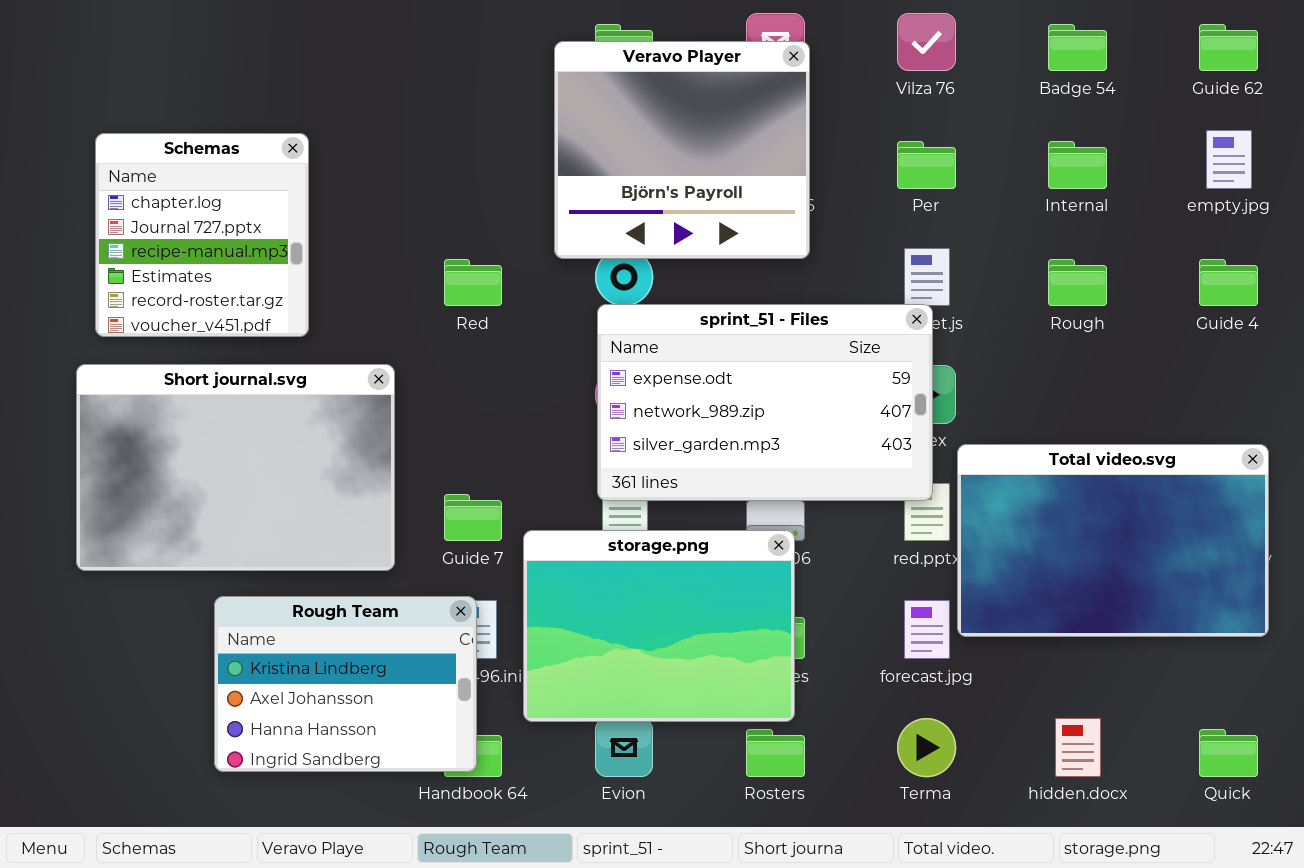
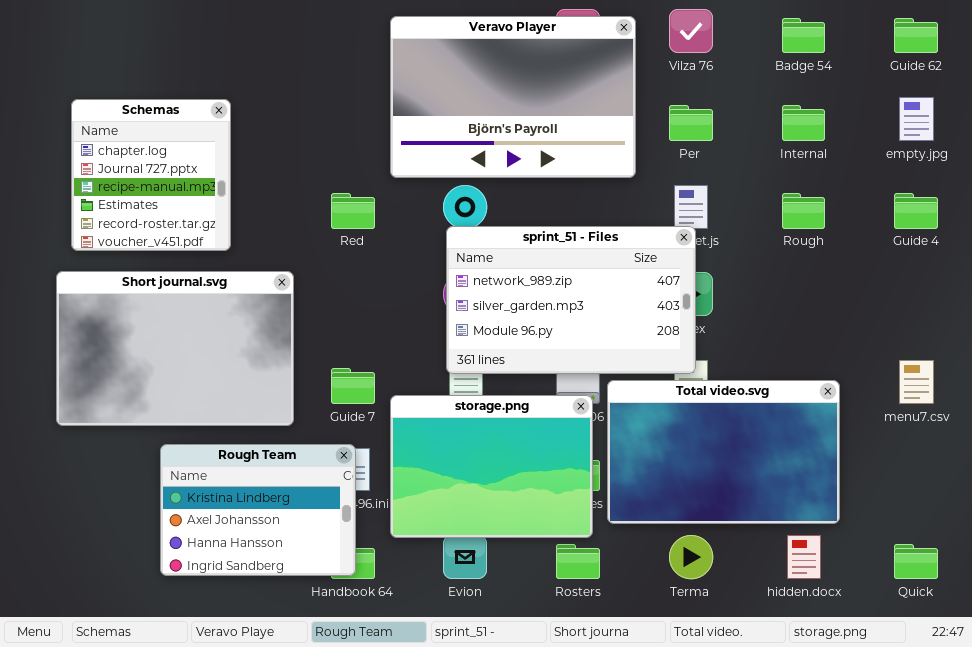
Veravo Player: [554,41,810,259] -> [390,16,636,178], moved, resized
sprint_51 - Files: [597,304,933,501] -> [446,226,696,374], scrolled down 1 row
Total video.svg: [957,444,1269,637] -> [607,380,840,524], moved

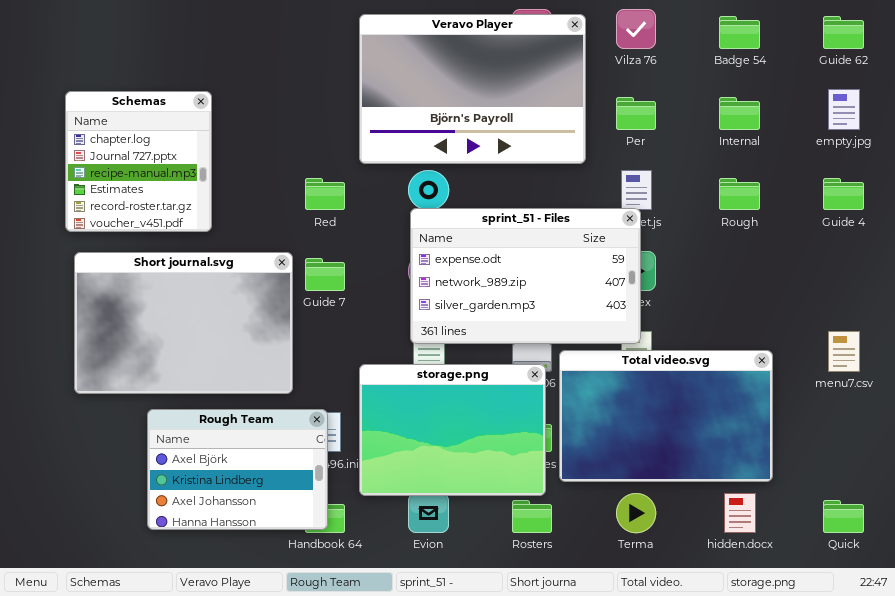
sprint_51 - Files: [446,226,696,374] -> [410,208,641,344], scrolled up 1 row
Short journal.svg: [56,271,294,426] -> [74,252,293,394], moved
Guide 7: [331,368,375,404] -> [305,258,345,291], moved
Rough Team: [160,444,356,576] -> [147,409,328,530], scrolled up 1 row

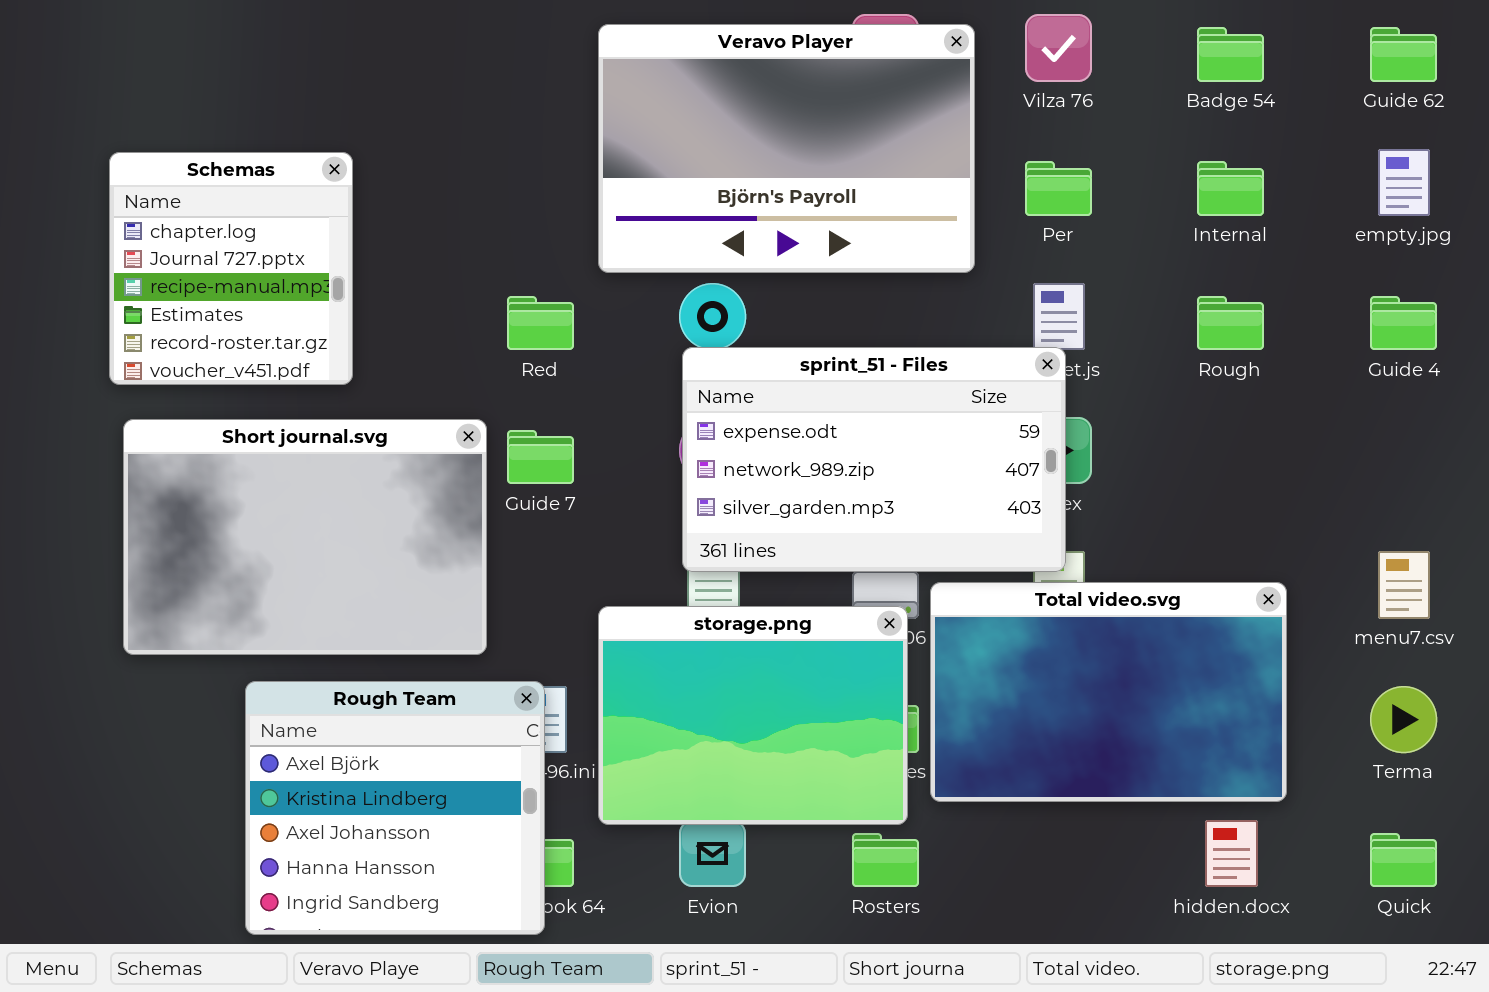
Rough Team: [147,409,328,530] -> [245,681,545,935], resized
Terma: [616,493,656,533] -> [1370,686,1437,753], moved

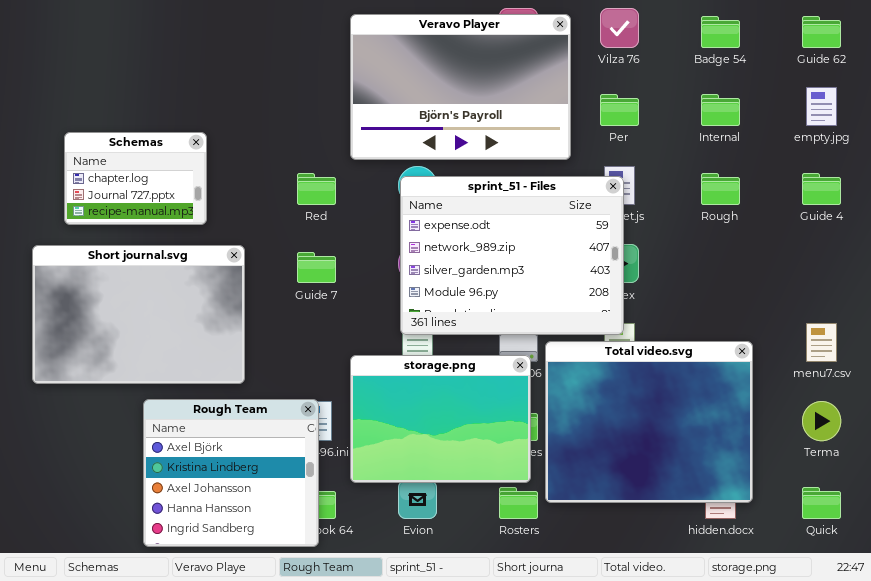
Schemas: [109,152,353,385] -> [64,132,207,225], resized
sprint_51 - Files: [682,347,1066,572] -> [400,176,624,335], resized
Short journal.svg: [123,419,487,655] -> [32,245,245,384], moved
Total video.svg: [930,582,1287,802] -> [545,341,753,503], resized

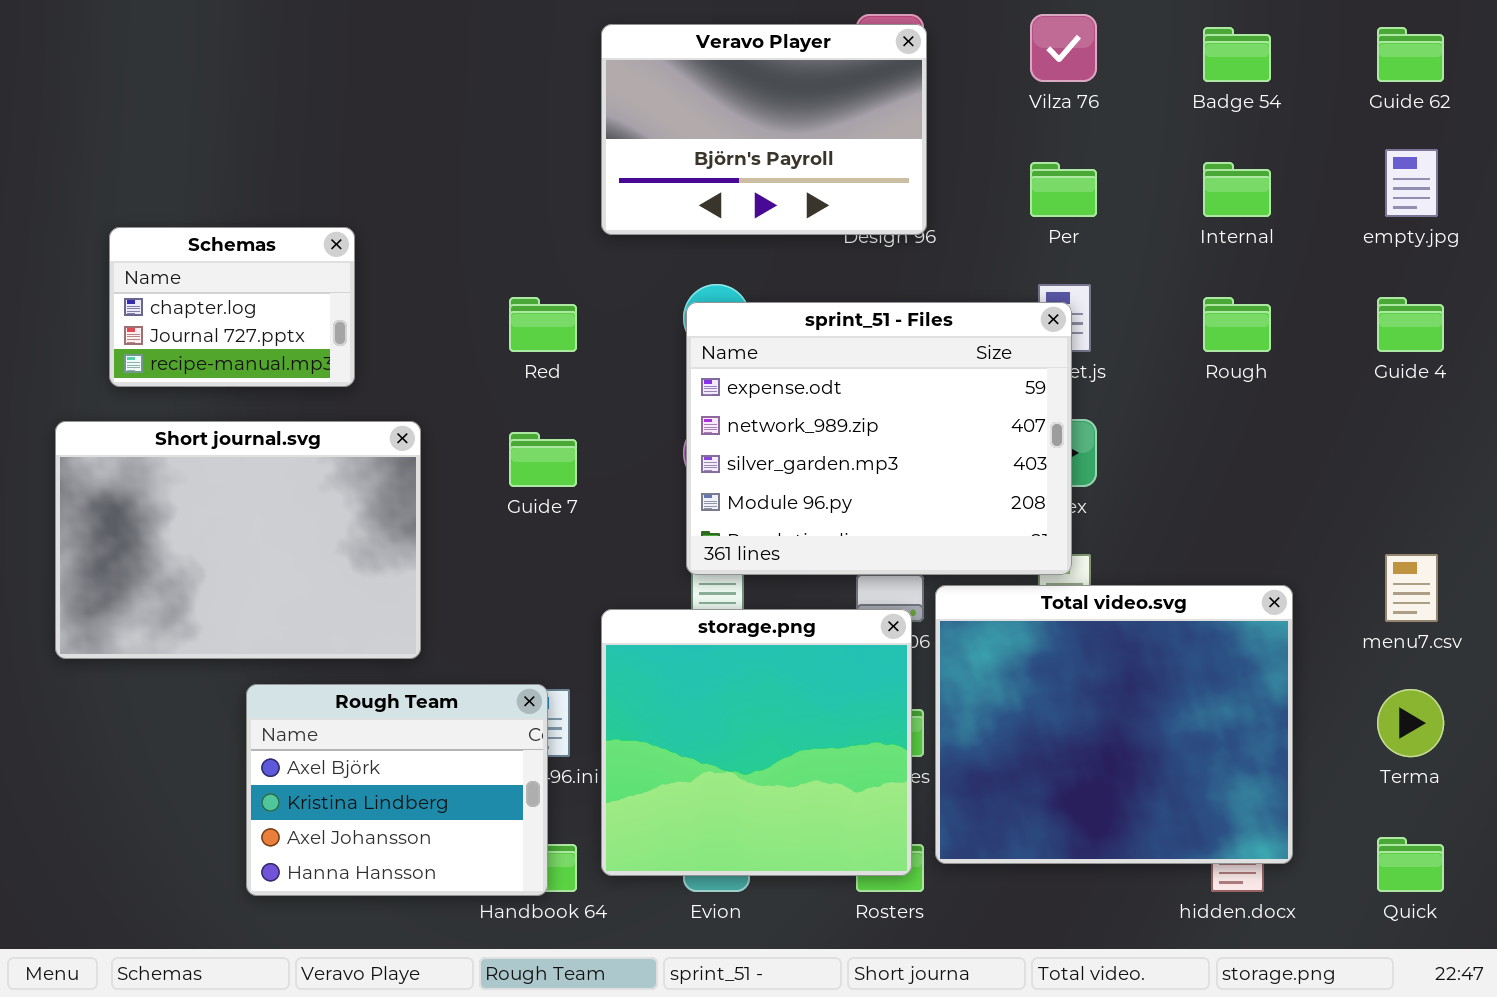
Veravo Player: [350,14,571,160] -> [601,24,927,235], resized
storage.png: [350,355,531,483] -> [601,609,912,876], resized
Rough Team: [143,399,319,547] -> [246,684,548,896], resized

